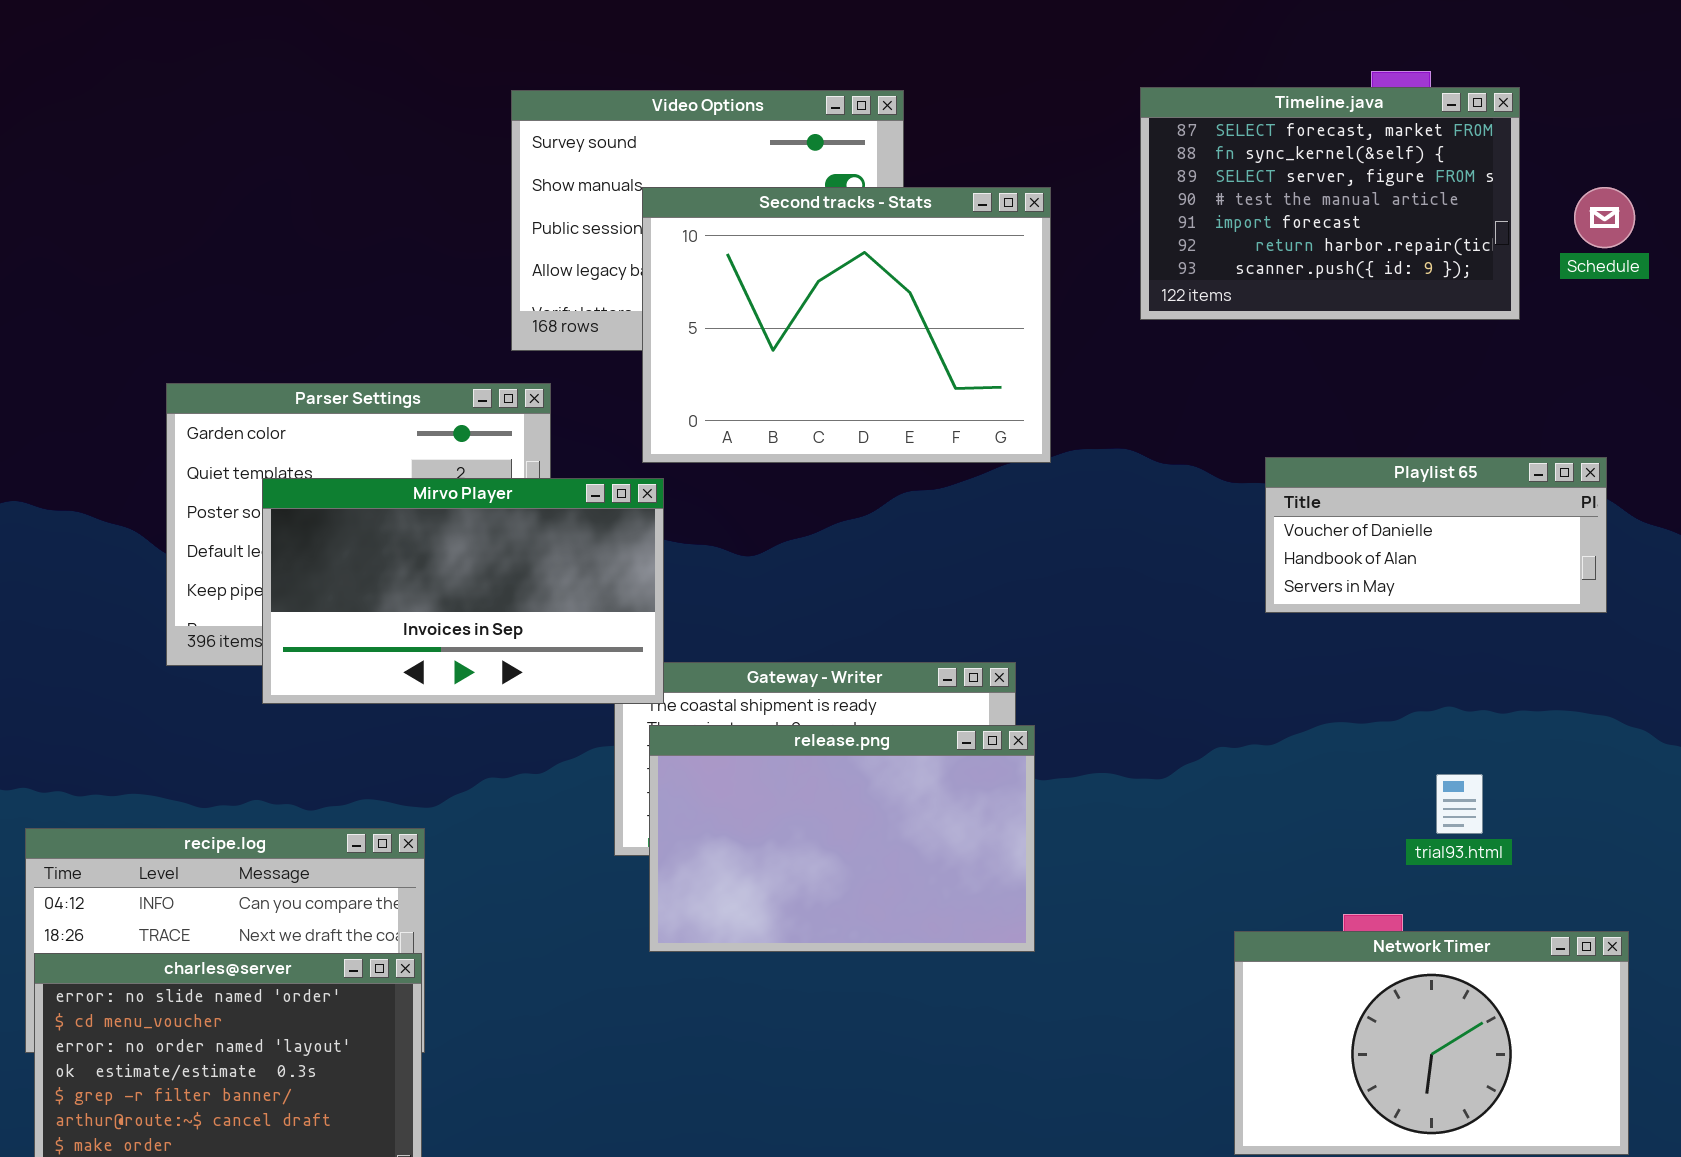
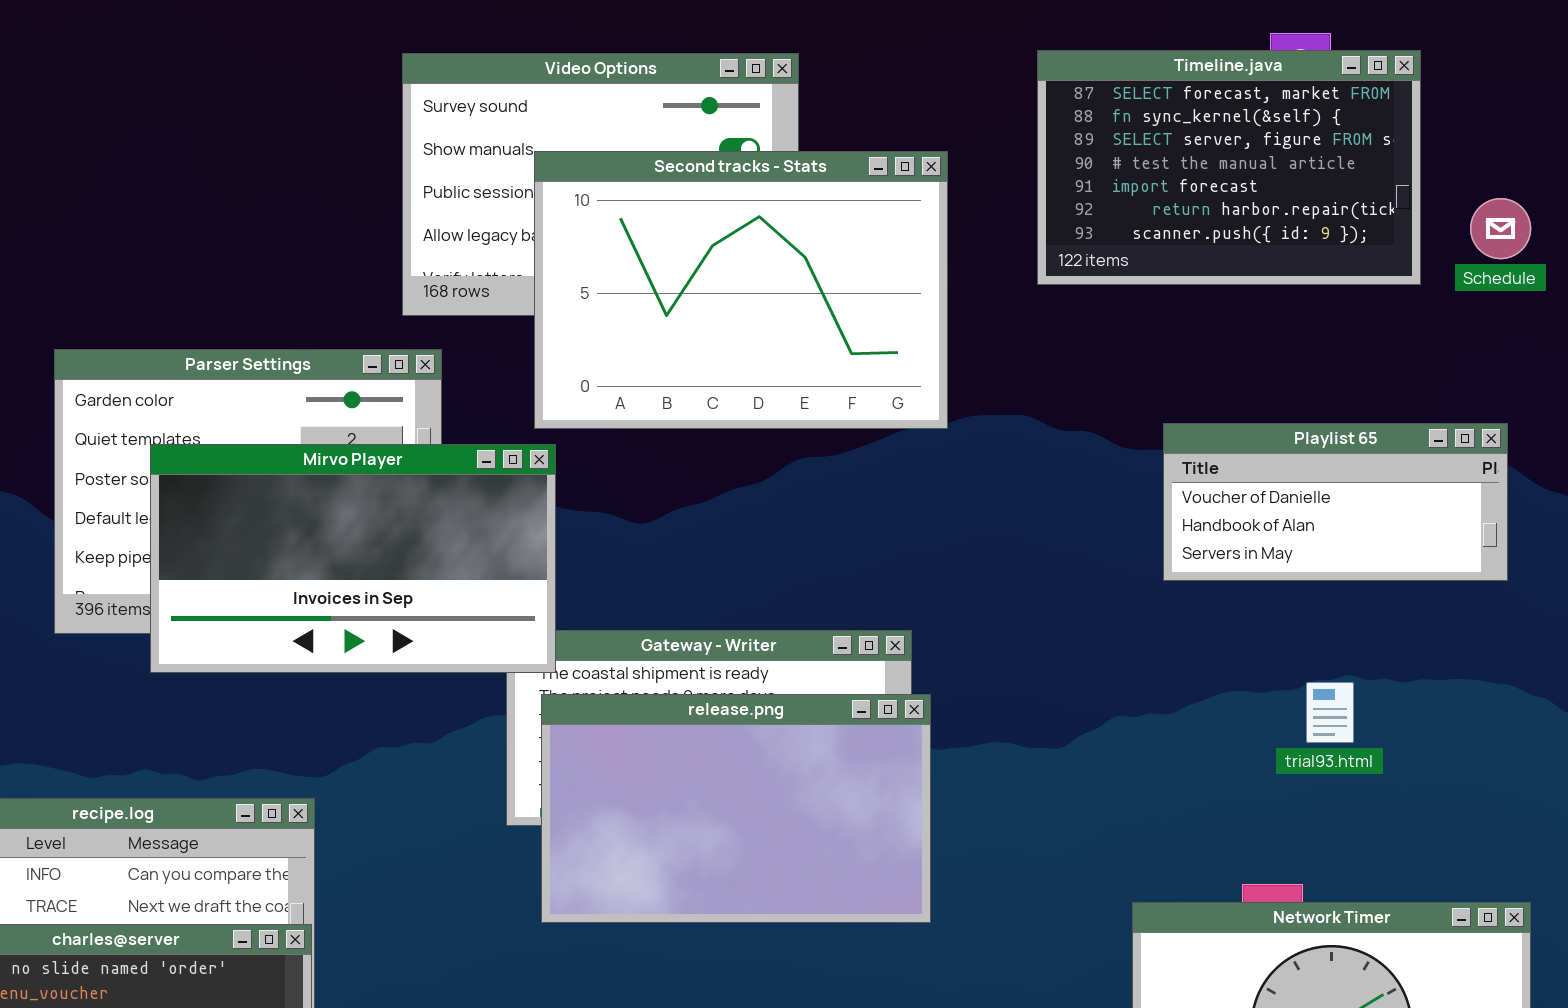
Schedule: [1574,187,1635,248] -> [1470,198,1531,259], moved
trial93.html: [1436,774,1483,834] -> [1306,682,1354,743], moved

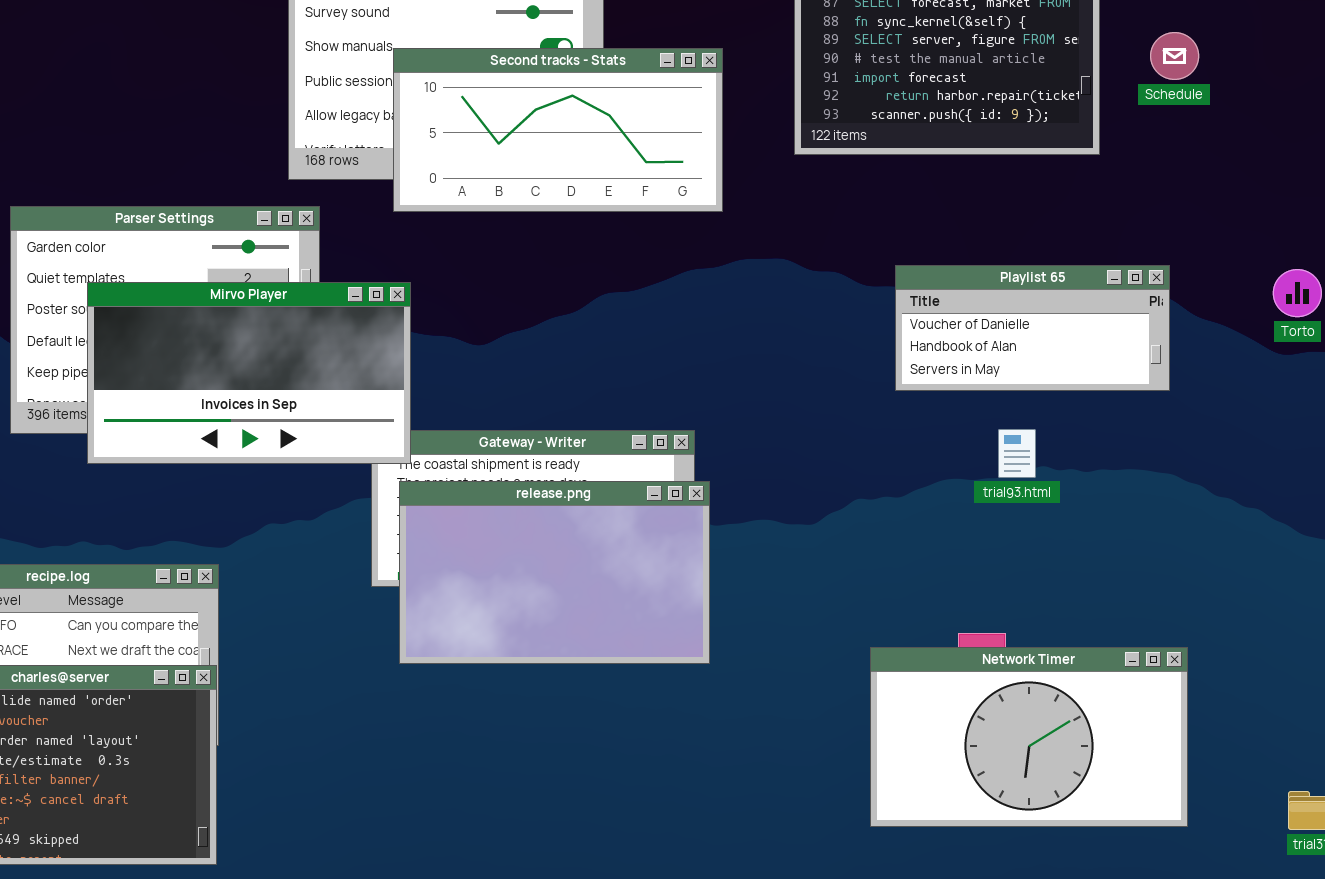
Second tracks - Stats: [534,151,948,429] -> [393,48,723,212], resized
Schedule: [1470,198,1531,259] -> [1150,32,1199,80], moved
trial93.html: [1306,682,1354,743] -> [998,429,1036,478], moved

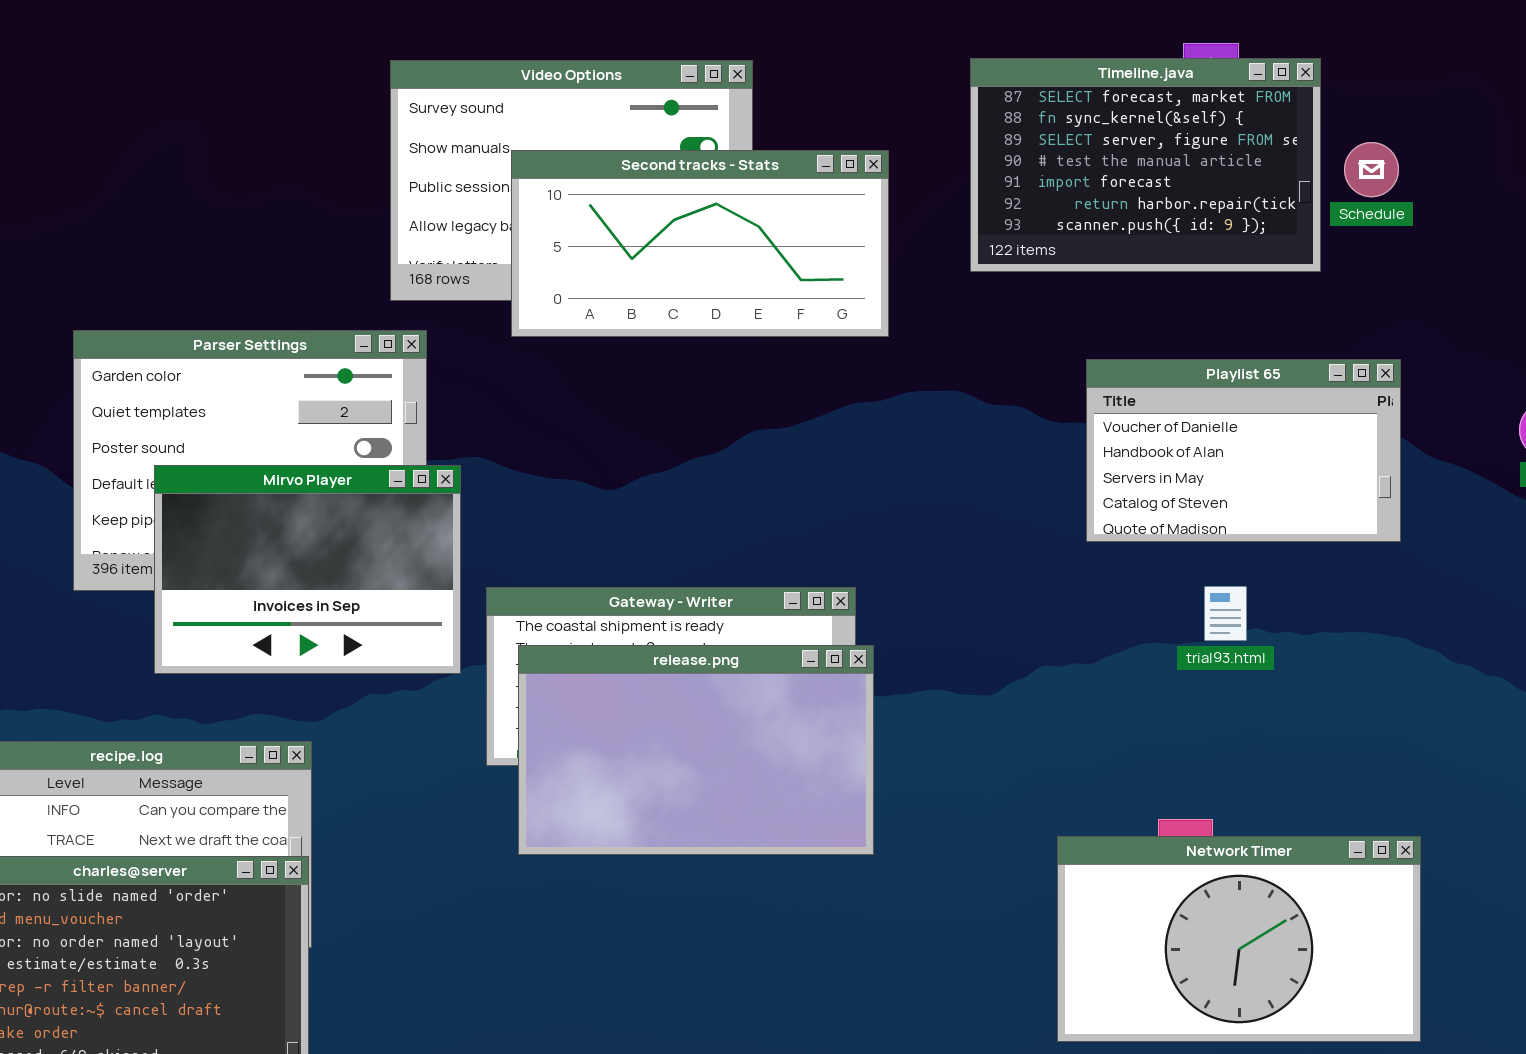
Schedule: [1150,32,1199,80] -> [1344,142,1399,197], moved
Playlist 65: [895,265,1170,391] -> [1086,359,1401,542], resized
Mirvo Player: [87,282,411,464] -> [154,465,461,674], moved, resized

